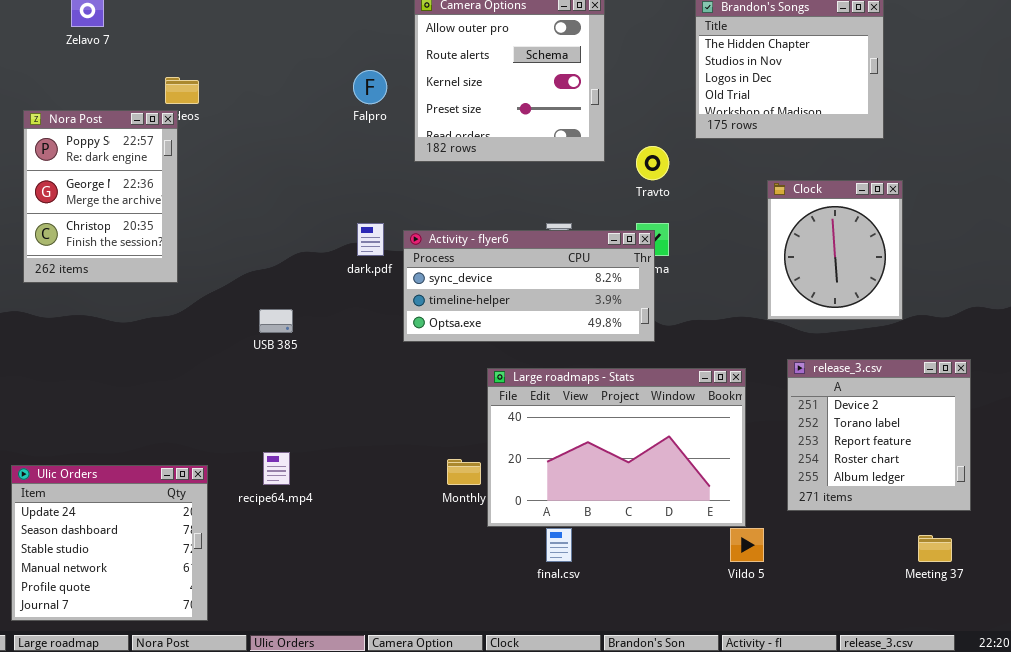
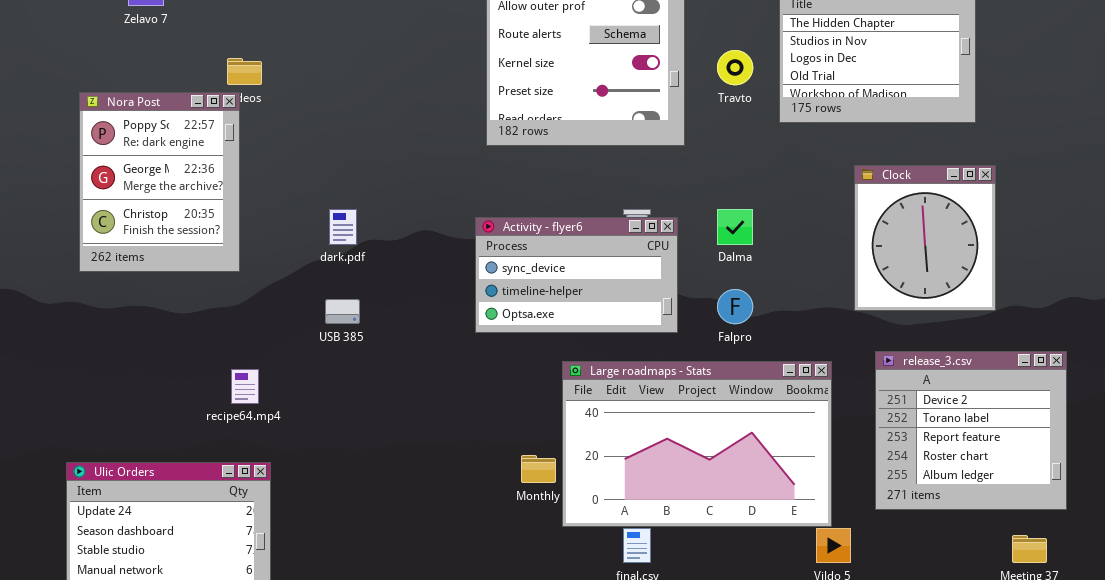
Falpro: [353,70,387,104] -> [717,289,753,324], moved
Travto: [636,146,669,180] -> [717,50,753,85], moved
dark.pdf: [357,223,384,256] -> [329,209,357,245], moved
Activity - flyer6: [403,230,655,342] -> [475,217,678,333], resized
recipe64.mp4: [263,452,290,485] -> [231,369,259,404], moved

